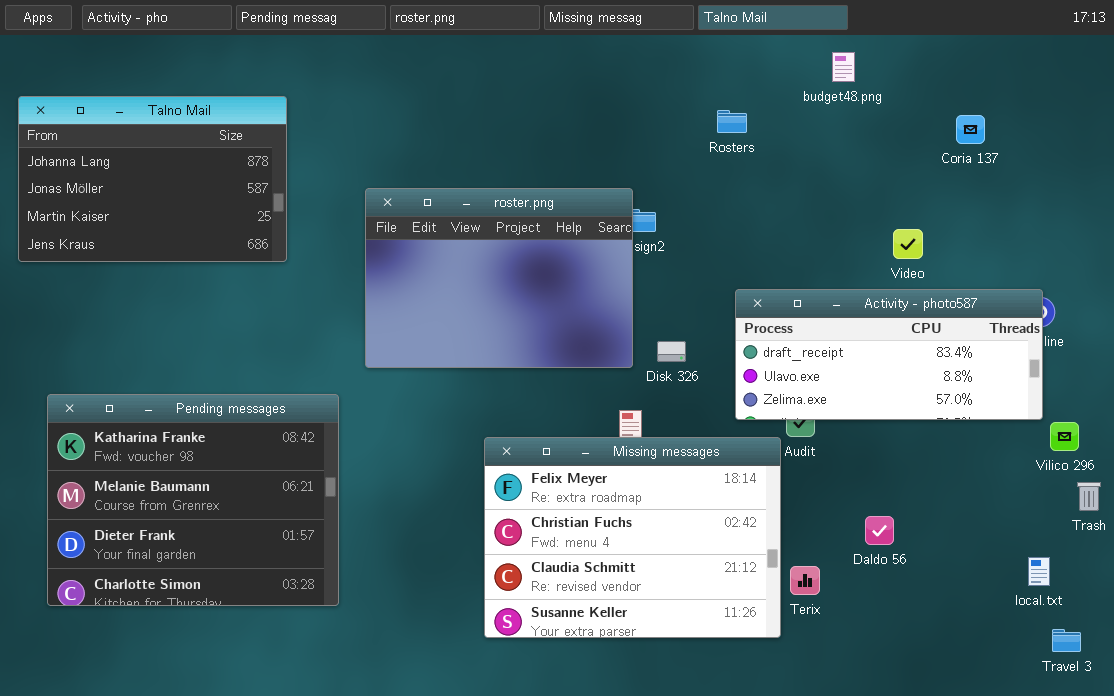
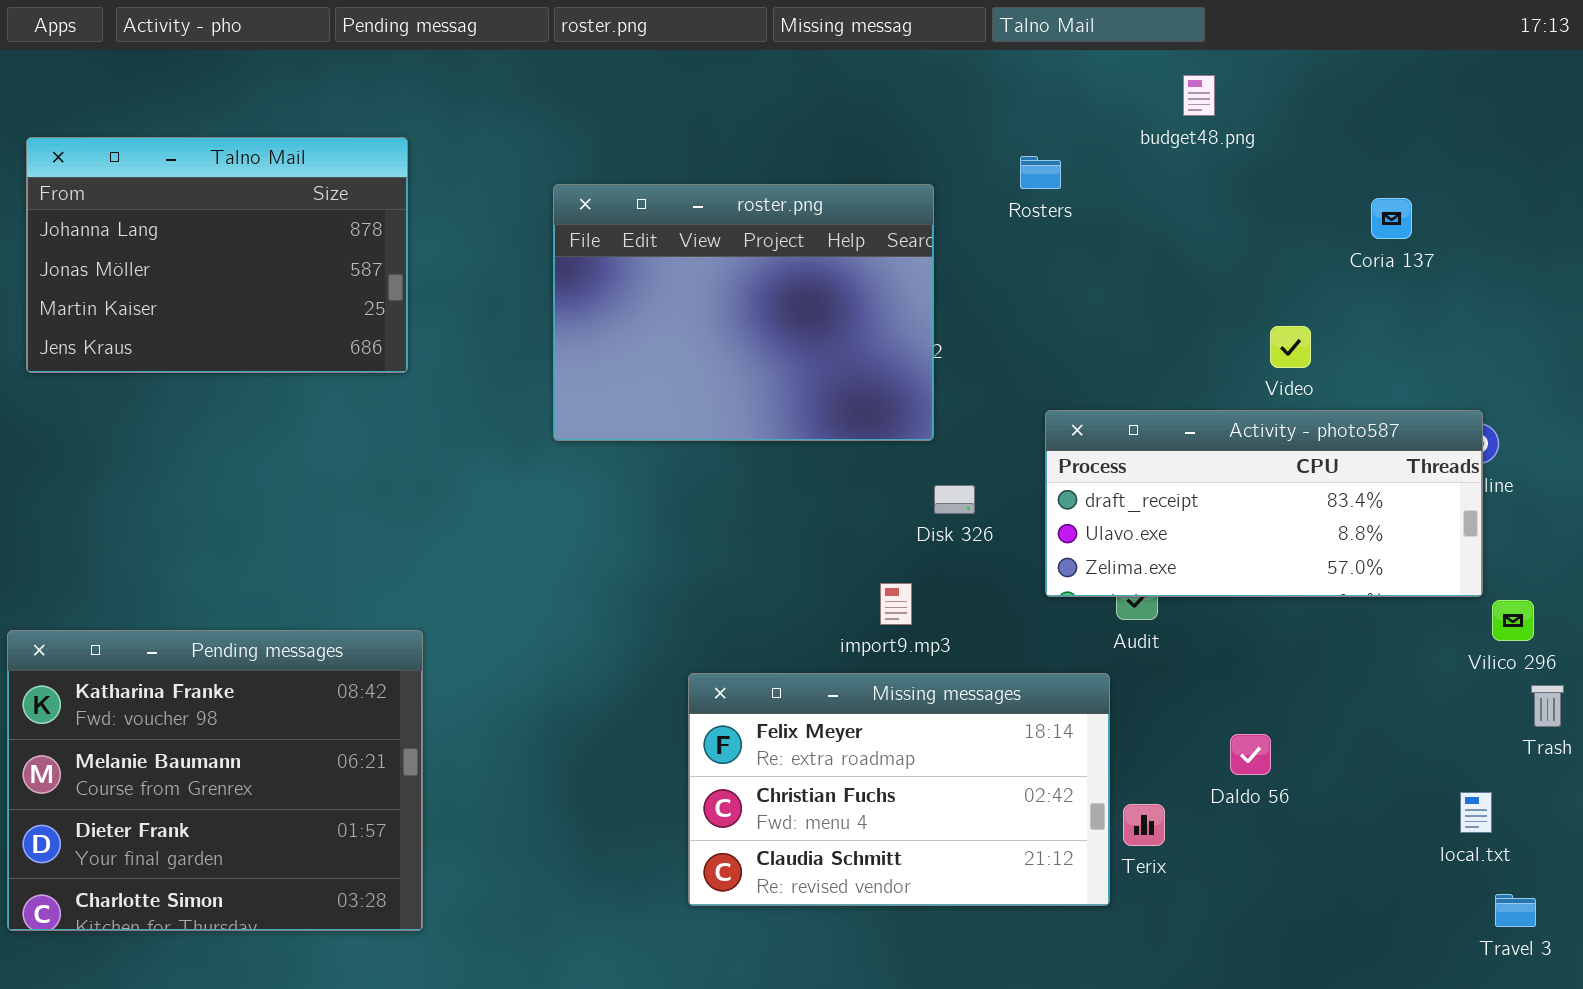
Coria 137: [956,115,985,144] -> [1371,198,1412,239], moved
roster.png: [365,188,633,368] -> [553,184,934,441], moved
Pending messages: [47,394,339,606] -> [7,630,423,931], moved
Missing messages: [484,437,781,638] -> [688,673,1110,906], resized

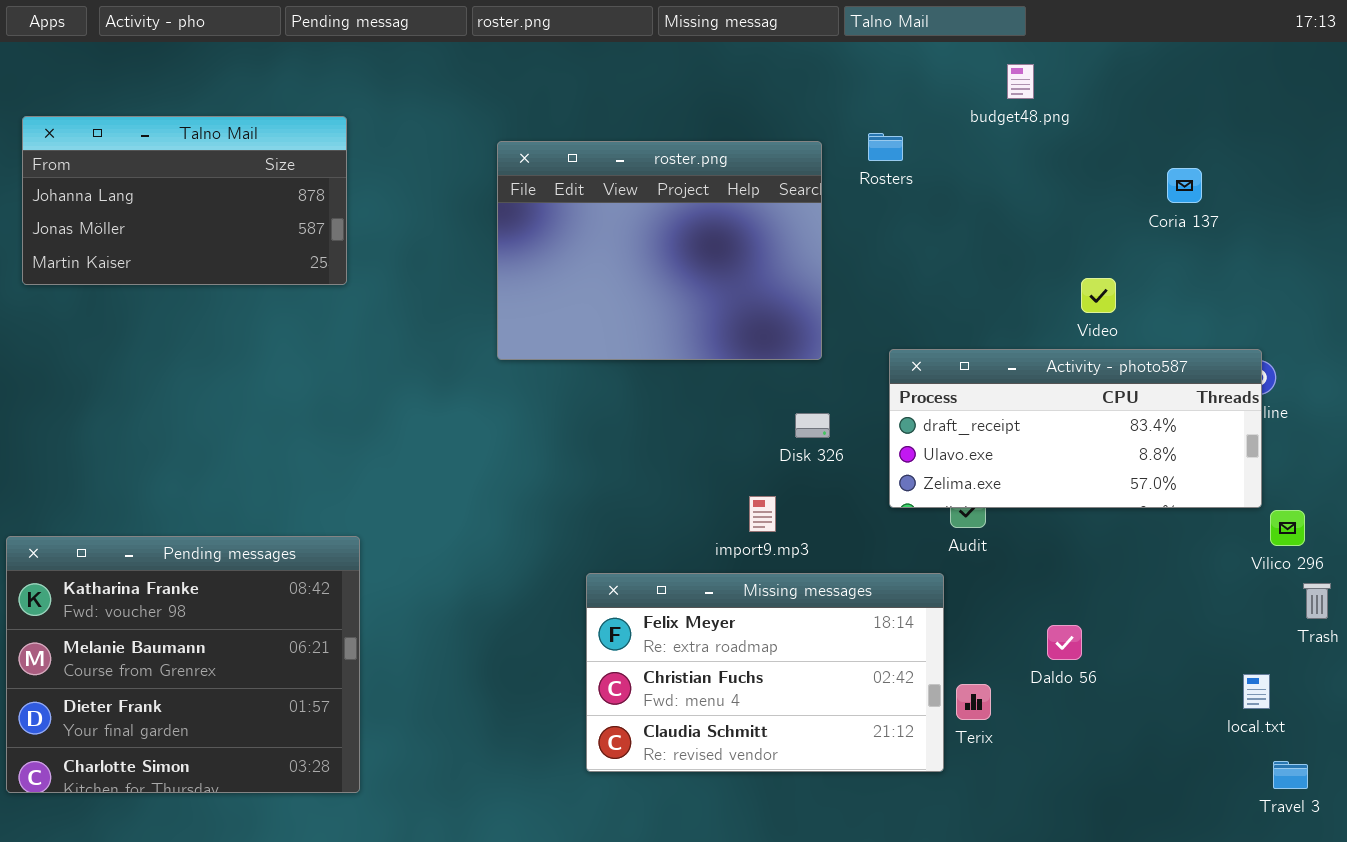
Talno Mail: [26,137,408,373] -> [22,116,347,285], resized
roster.png: [553,184,934,441] -> [497,141,822,360], moved

